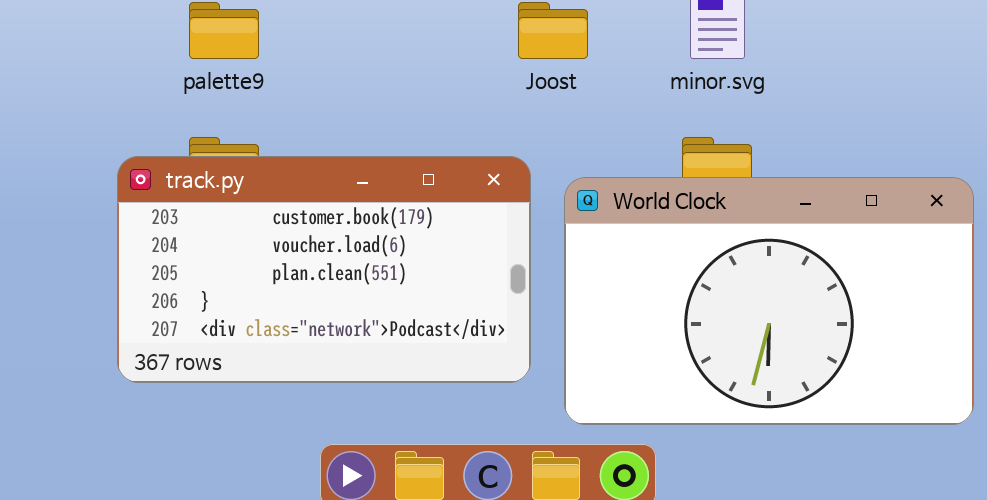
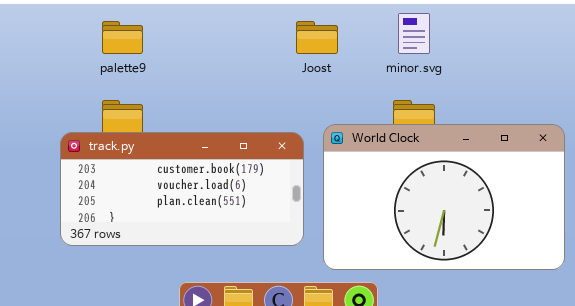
track.py: [117,156,531,383] -> [60,132,304,246], resized

